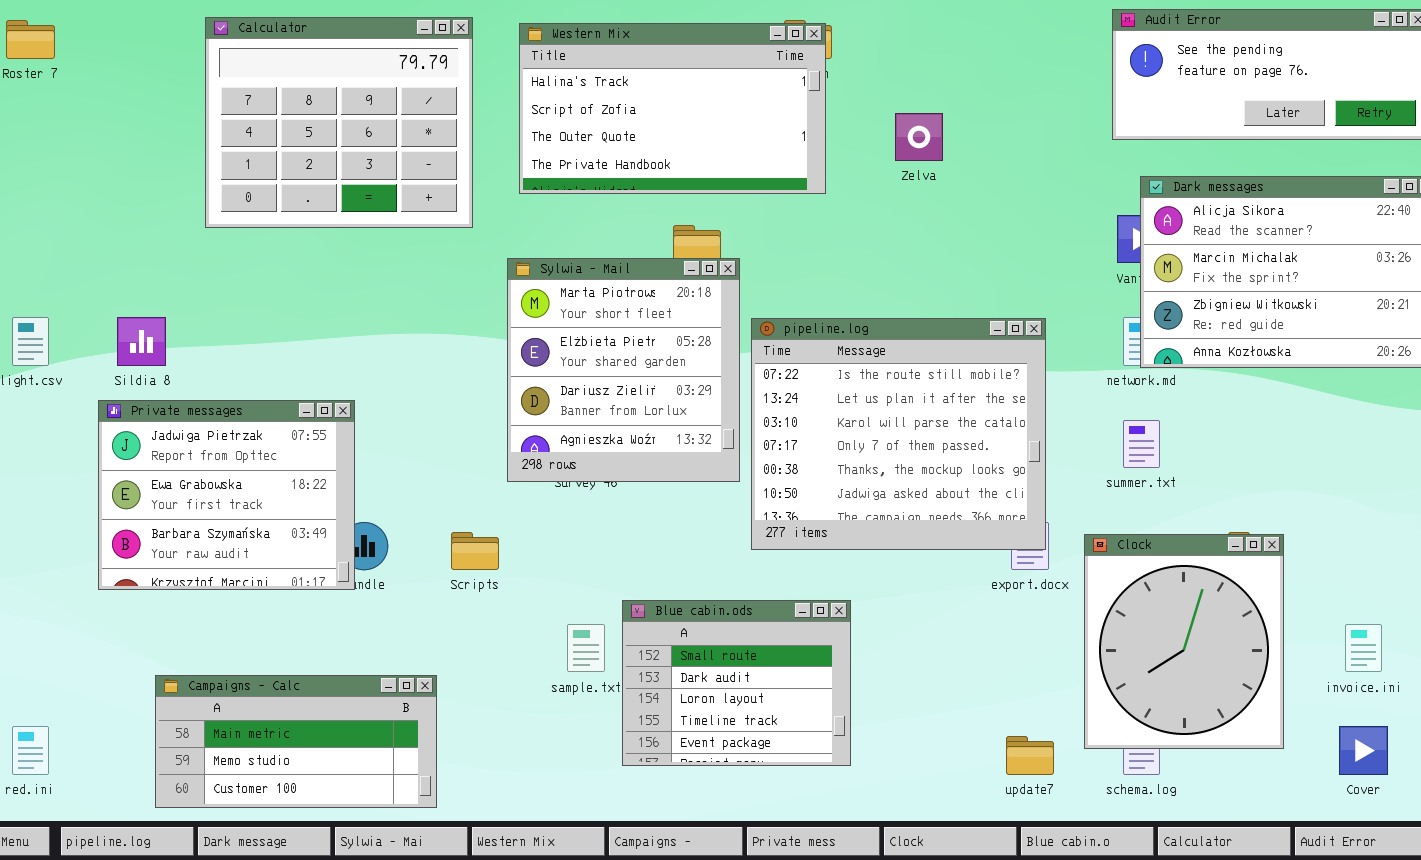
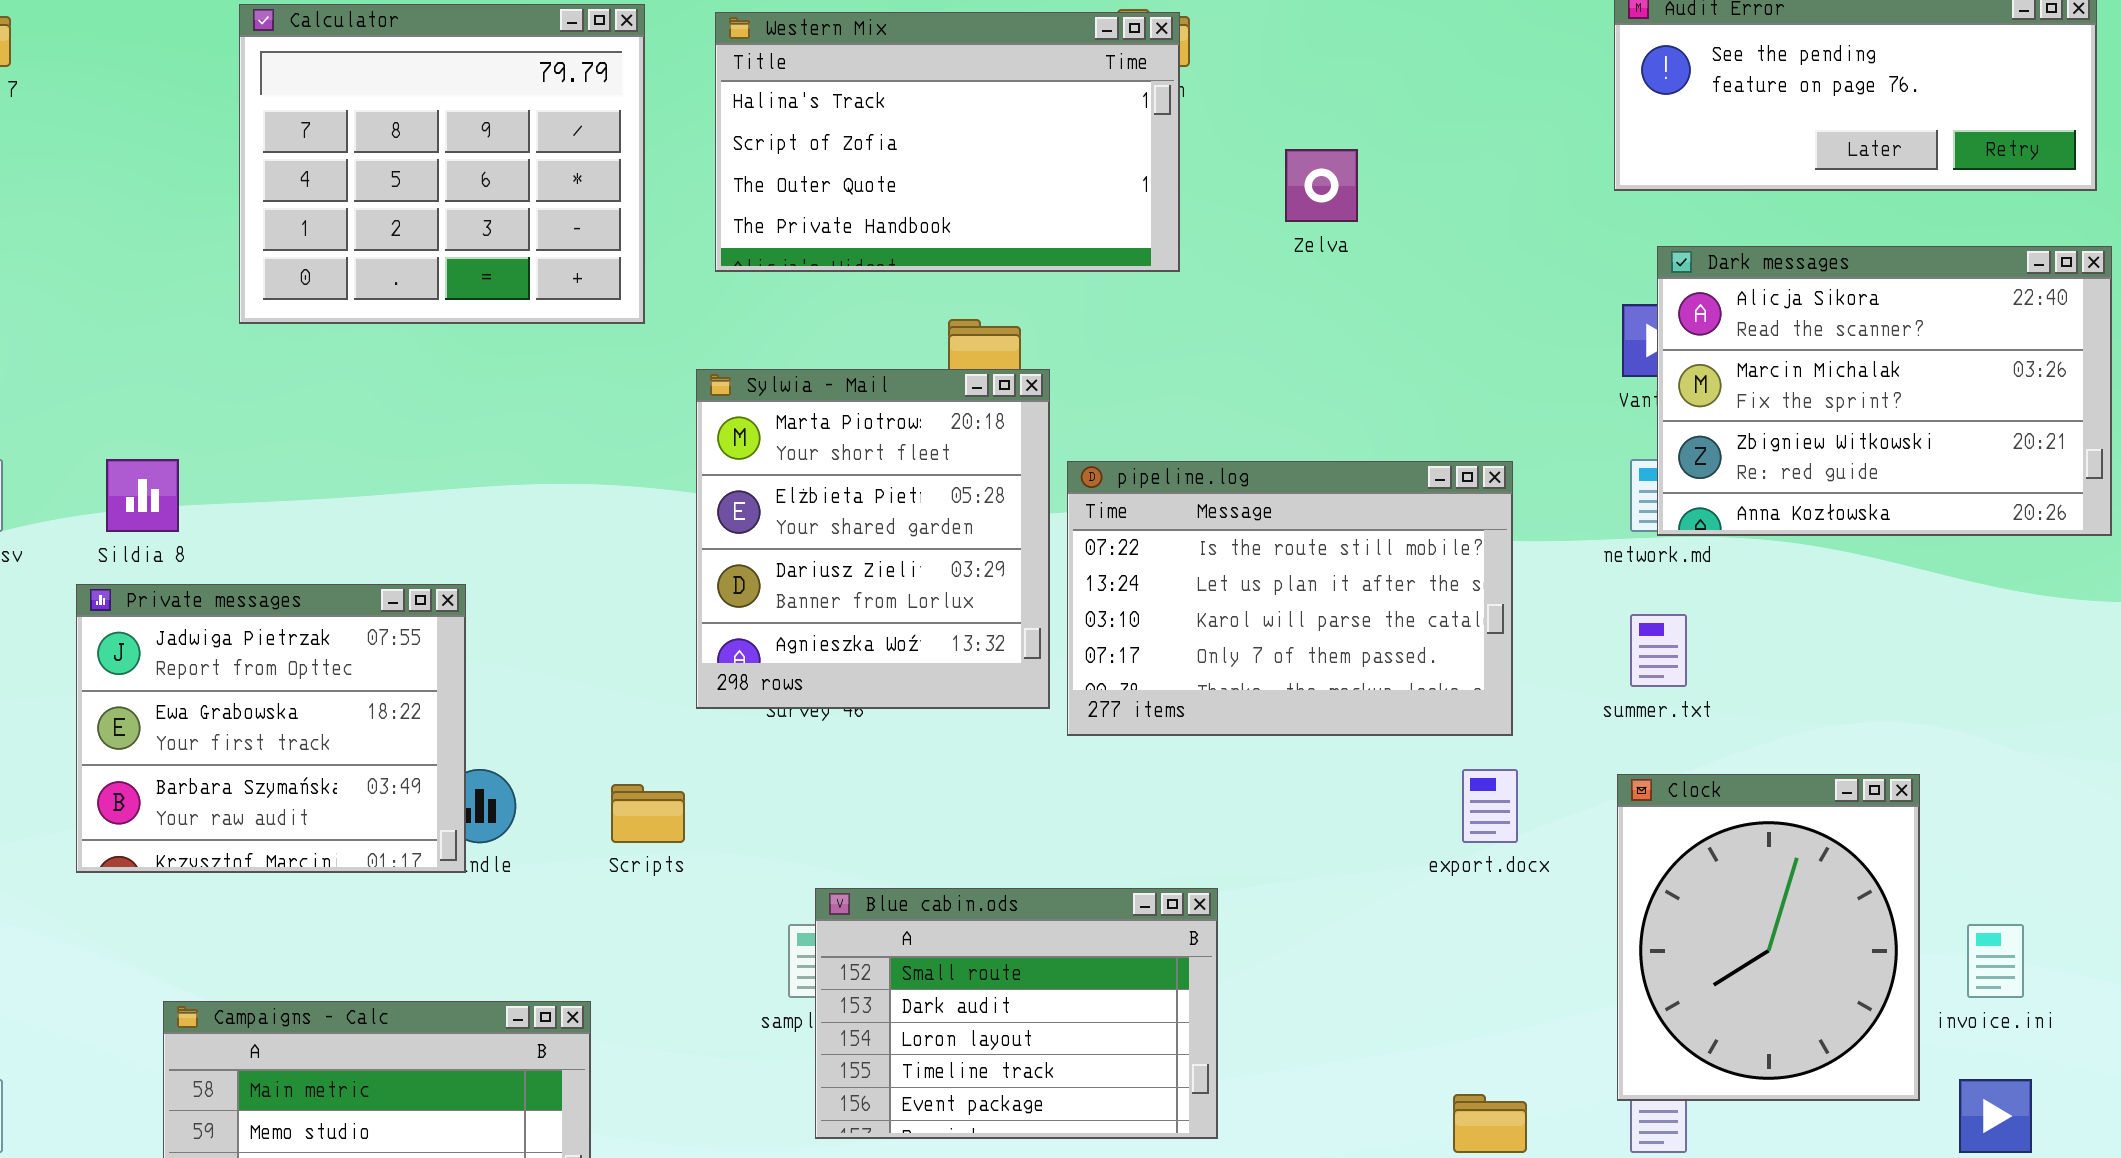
pipeline.log: [751,318,1046,550] -> [1067,461,1513,736], resized
Clock: [1084,534,1284,749] -> [1617,774,1920,1101], moved
Blue cabin.ods: [622,600,851,766] -> [815,888,1218,1139], resized

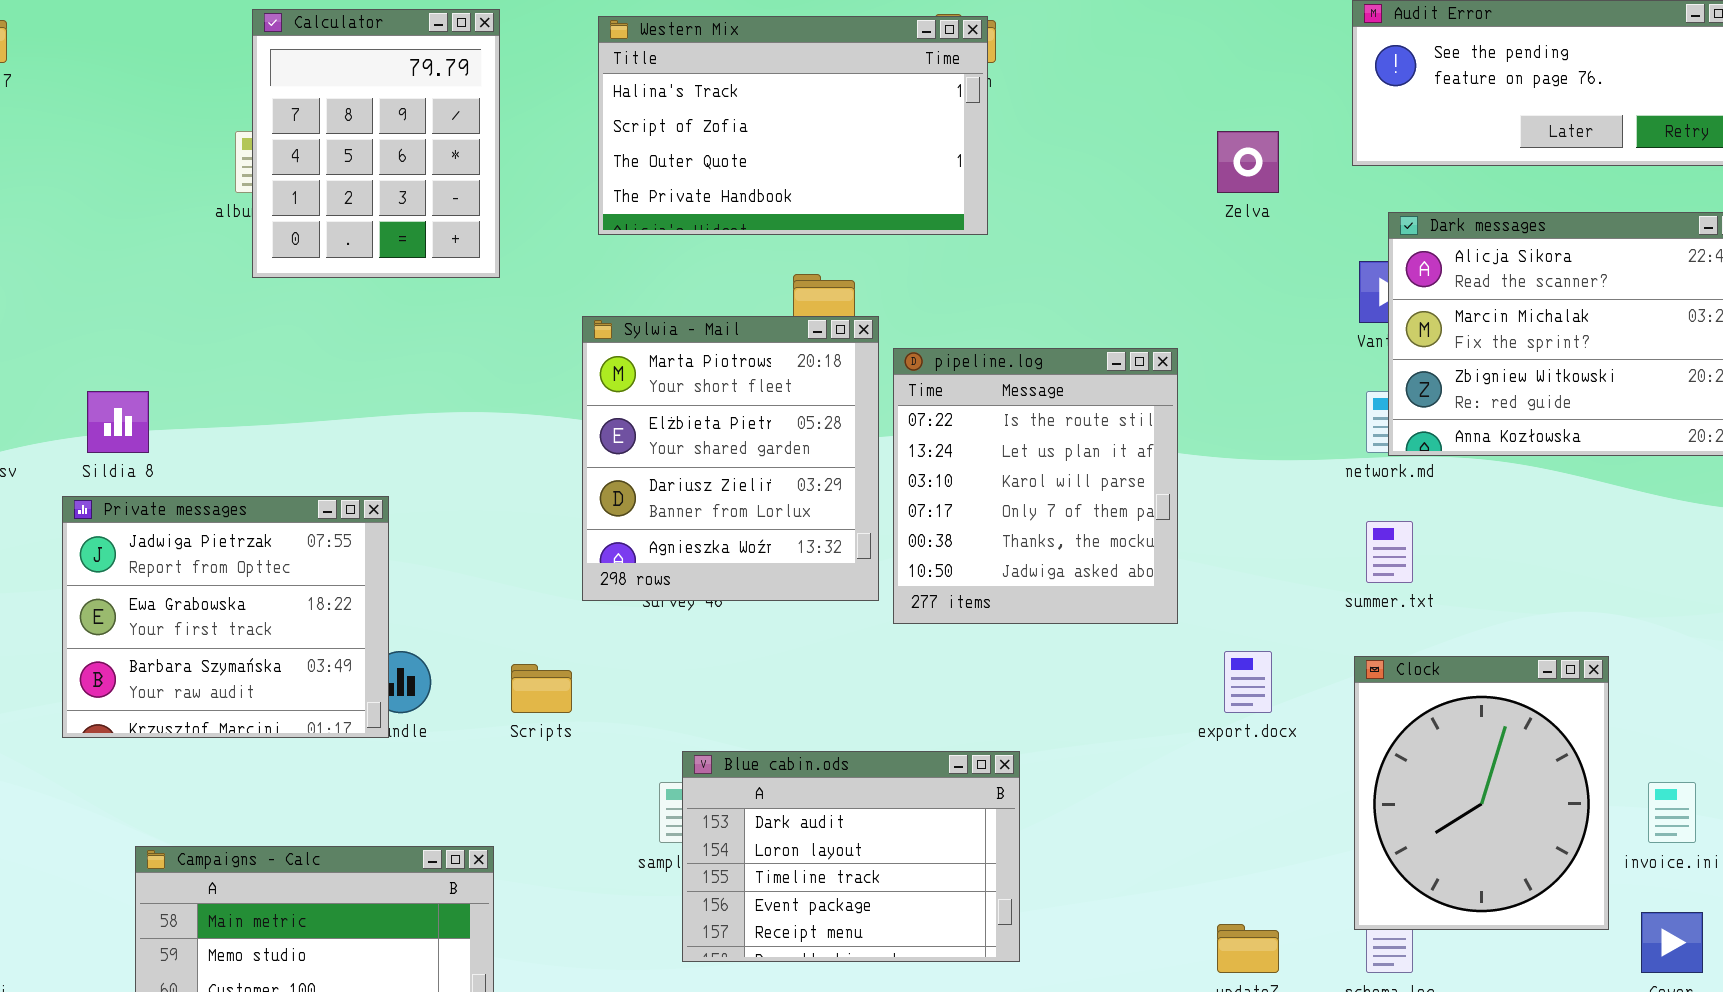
Calculator: [239,4,645,324] -> [252,9,500,278], moved, resized
Zelva: [1285,149,1358,222] -> [1217,131,1279,193], moved
pipeline.log: [1067,461,1513,736] -> [893,348,1178,624], resized
Blue cabin.ods: [815,888,1218,1139] -> [682,751,1020,962], scrolled down 1 row

